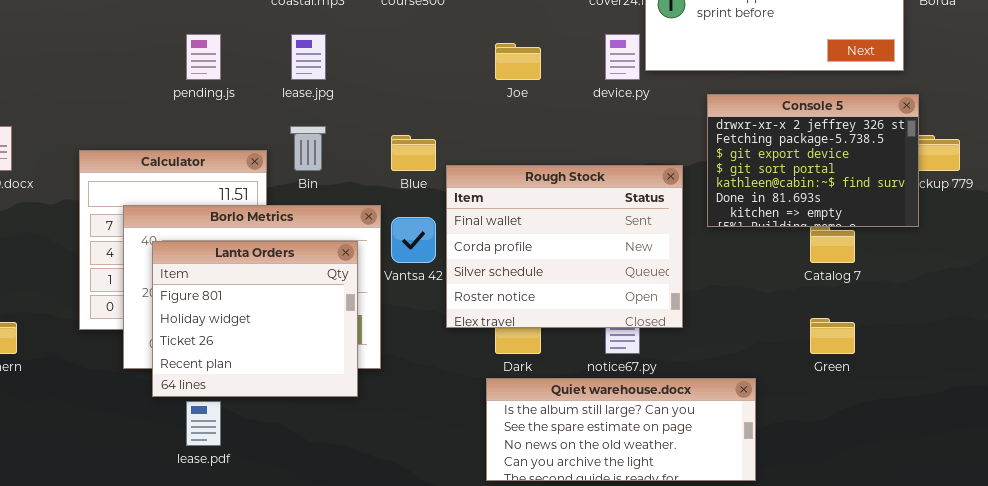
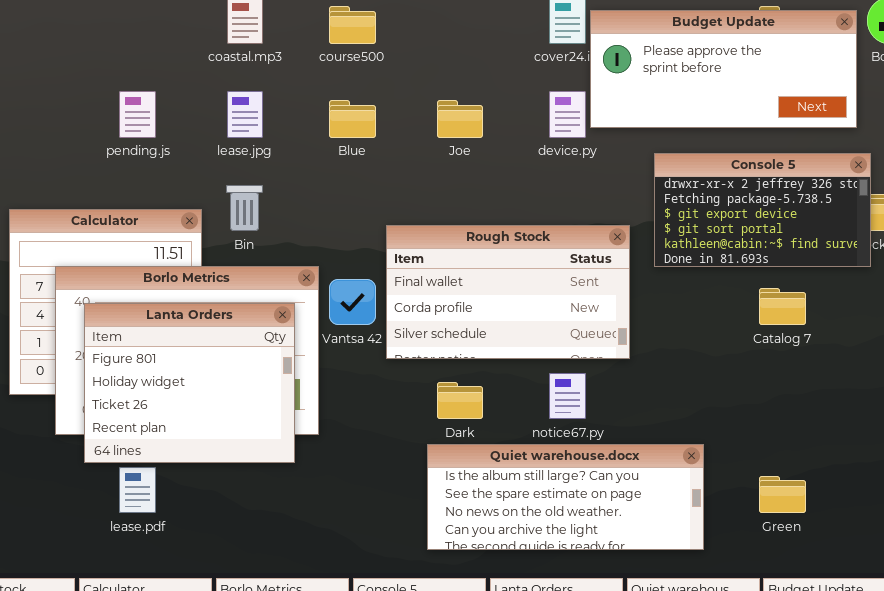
Console 5: [707,94,919,227] -> [654,153,871,267], resized
Blue: [391,135,436,171] -> [329,100,376,138], moved
Rough Stock: [446,165,683,328] -> [386,225,630,359], resized
Green: [810,318,855,354] -> [759,476,806,513], moved

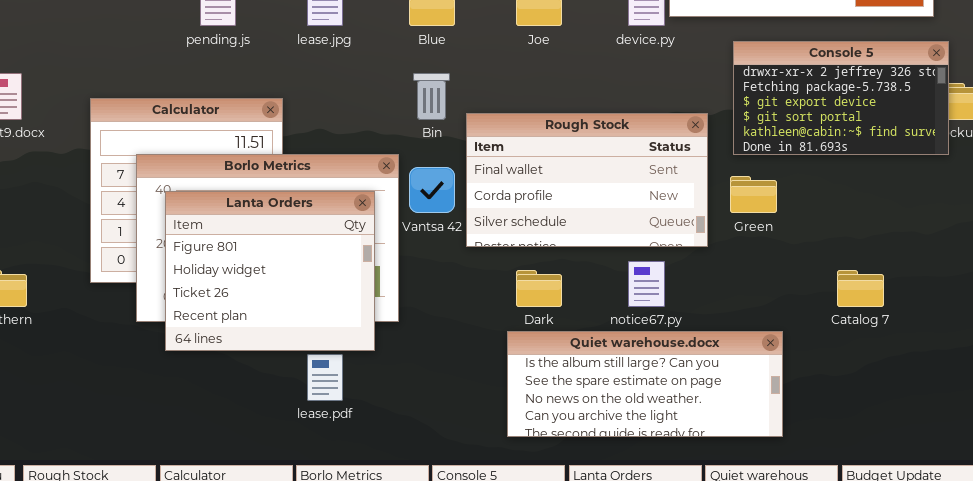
Bin: [226,185,263,231] -> [413,73,450,120], moved
Catalog 7: [759,288,806,325] -> [837,270,884,307], moved
lease.pdf: [119,467,156,513] -> [307,354,343,401], moved
Green: [759,476,806,513] -> [730,176,777,213], moved

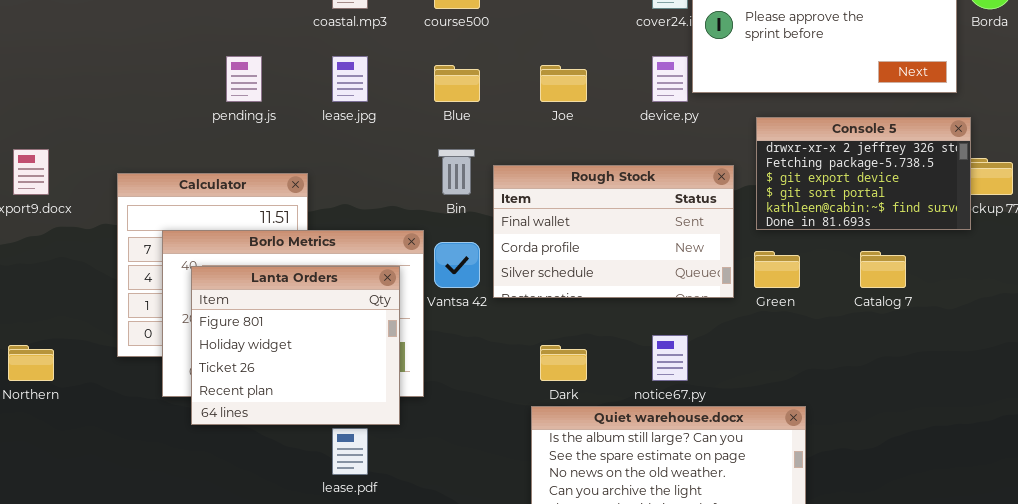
Rough Stock: [466,113,708,247] -> [493,165,734,298], moved
Catalog 7: [837,270,884,307] -> [860,251,906,288], moved

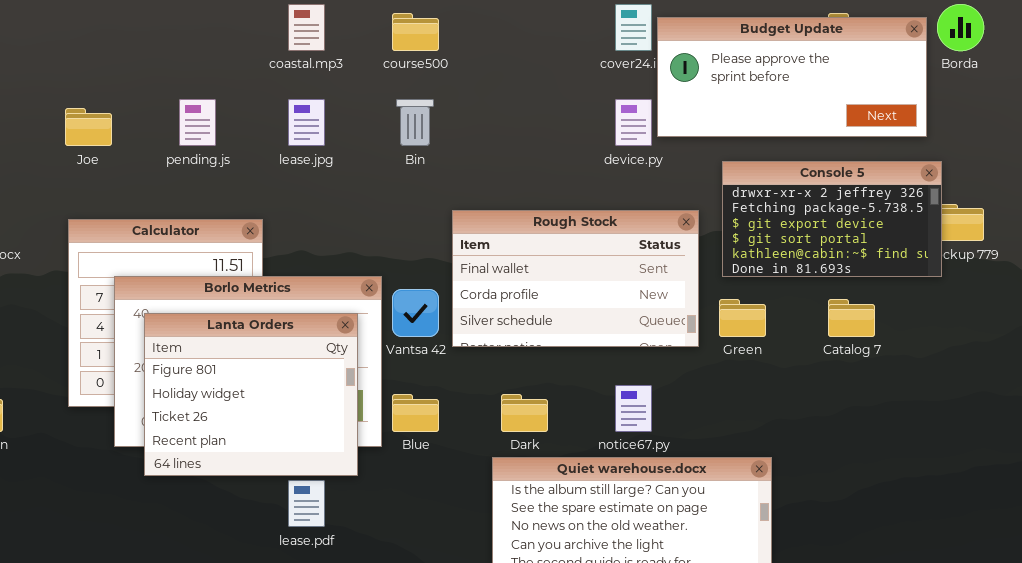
Blue: [434,65,480,102] -> [392,394,439,432], moved
Joe: [540,65,587,102] -> [65,108,112,146], moved
Bin: [438,149,475,195] -> [396,99,434,146], moved

